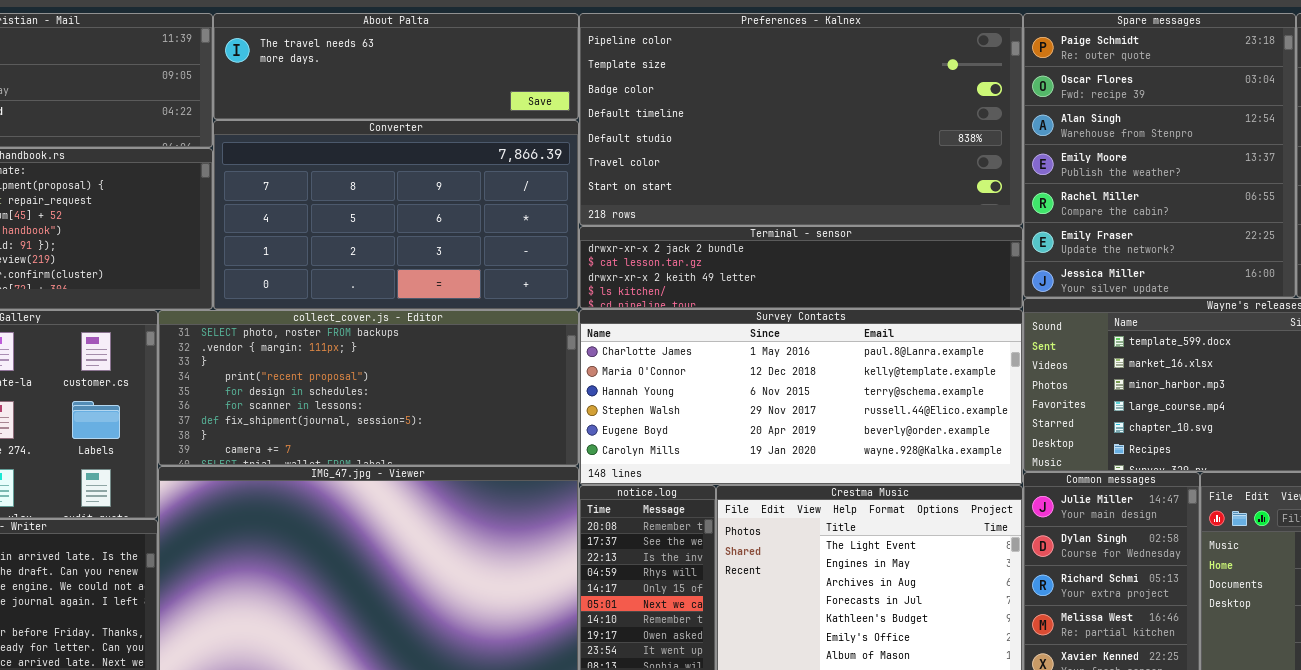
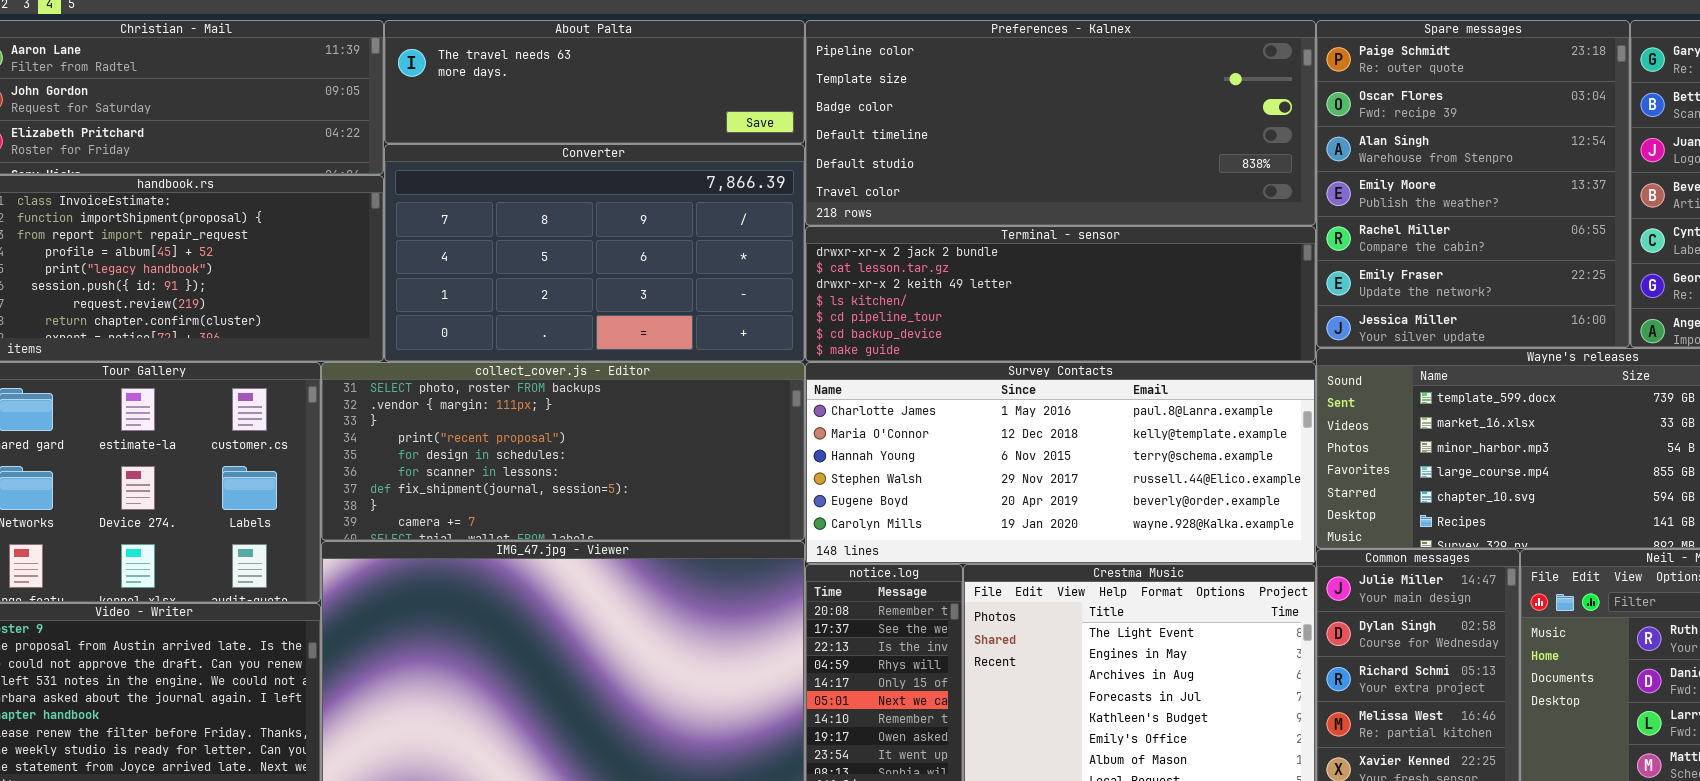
Preferences - Kalnex: [579,13,1023,226] -> [805,20,1316,226], resized
Terminal - sensor: [579,226,1023,309] -> [805,226,1316,362], resized

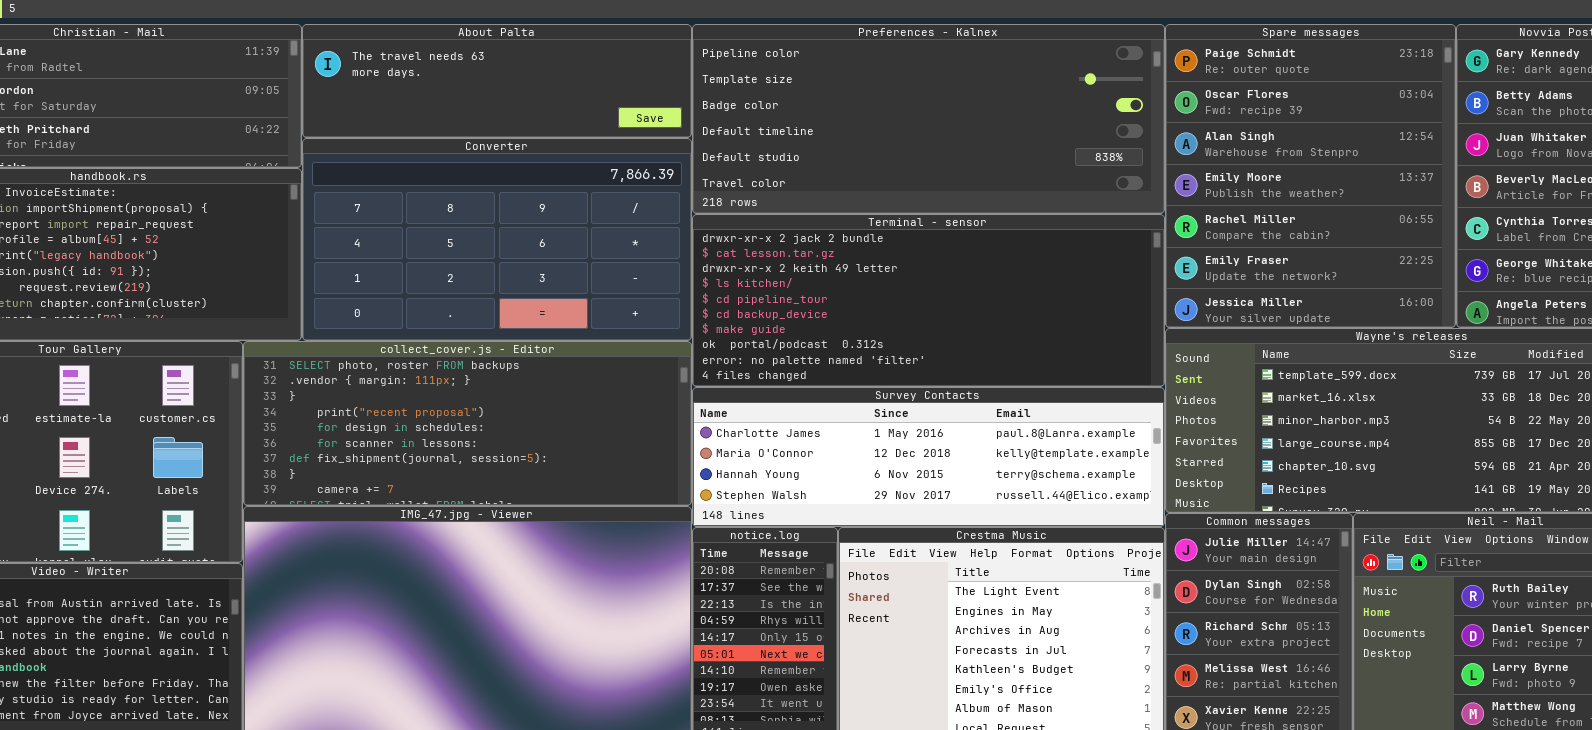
Terminal - sensor: [805,226,1316,362] -> [692,214,1165,387], resized
Survey Contacts: [805,362,1316,564] -> [692,387,1165,527], resized

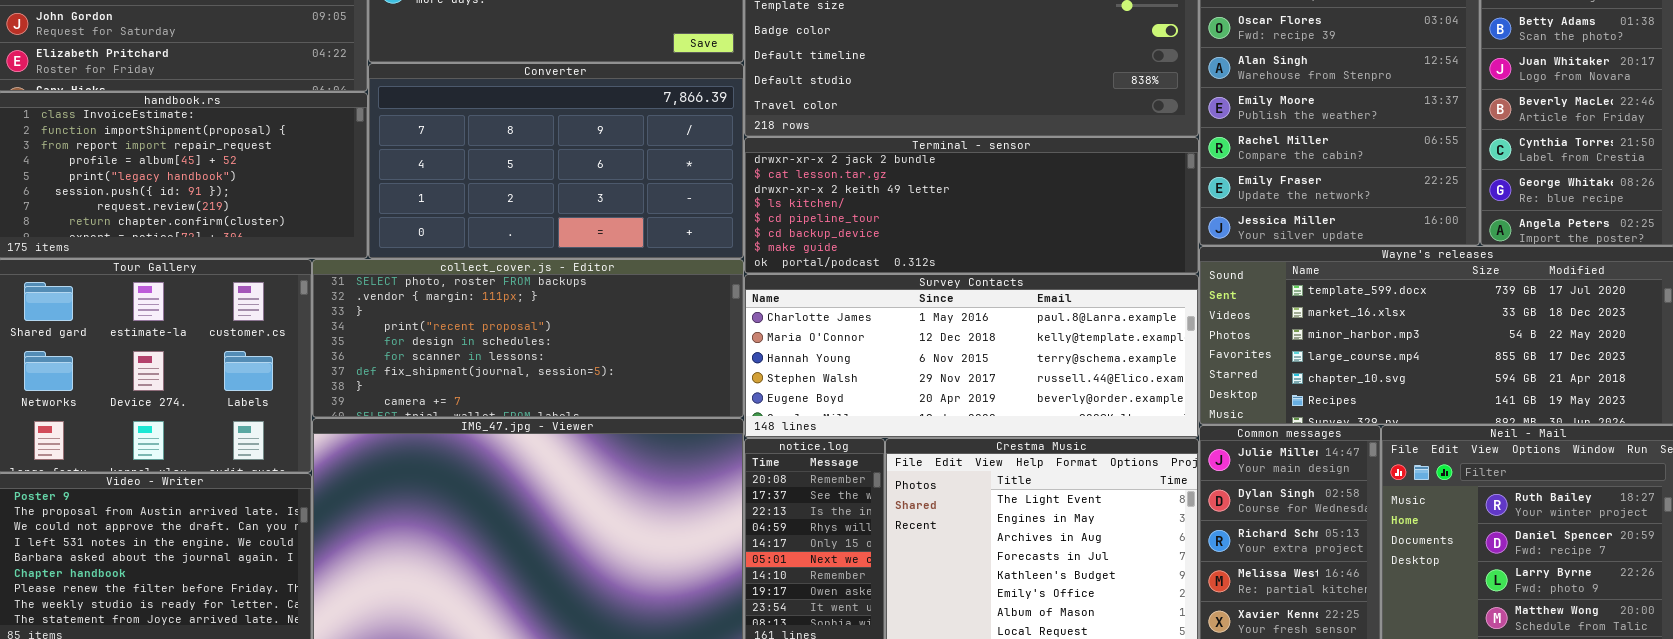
Terminal - sensor: [692,214,1165,387] -> [744,137,1199,274], resized
Survey Contacts: [692,387,1165,527] -> [744,274,1199,438], resized

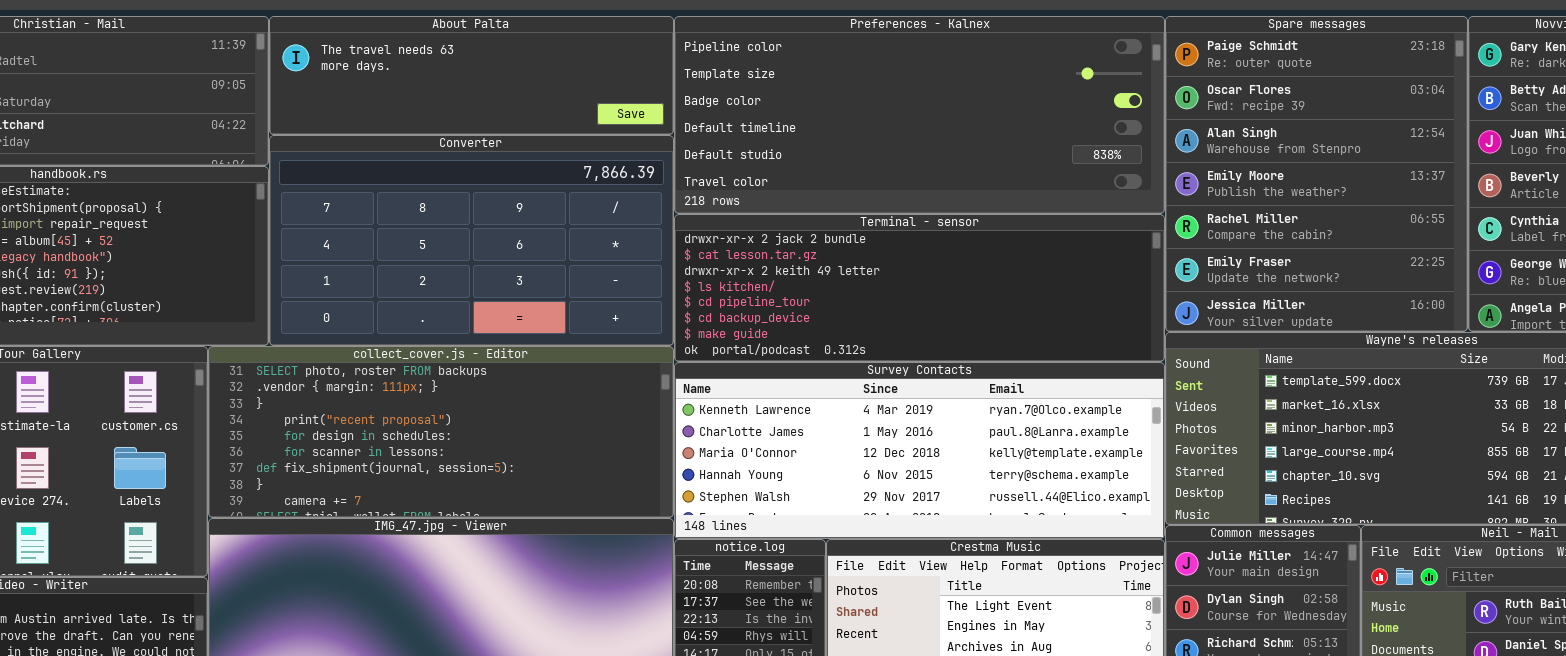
Survey Contacts: [744,274,1199,438] -> [674,362,1165,539], scrolled up 1 row

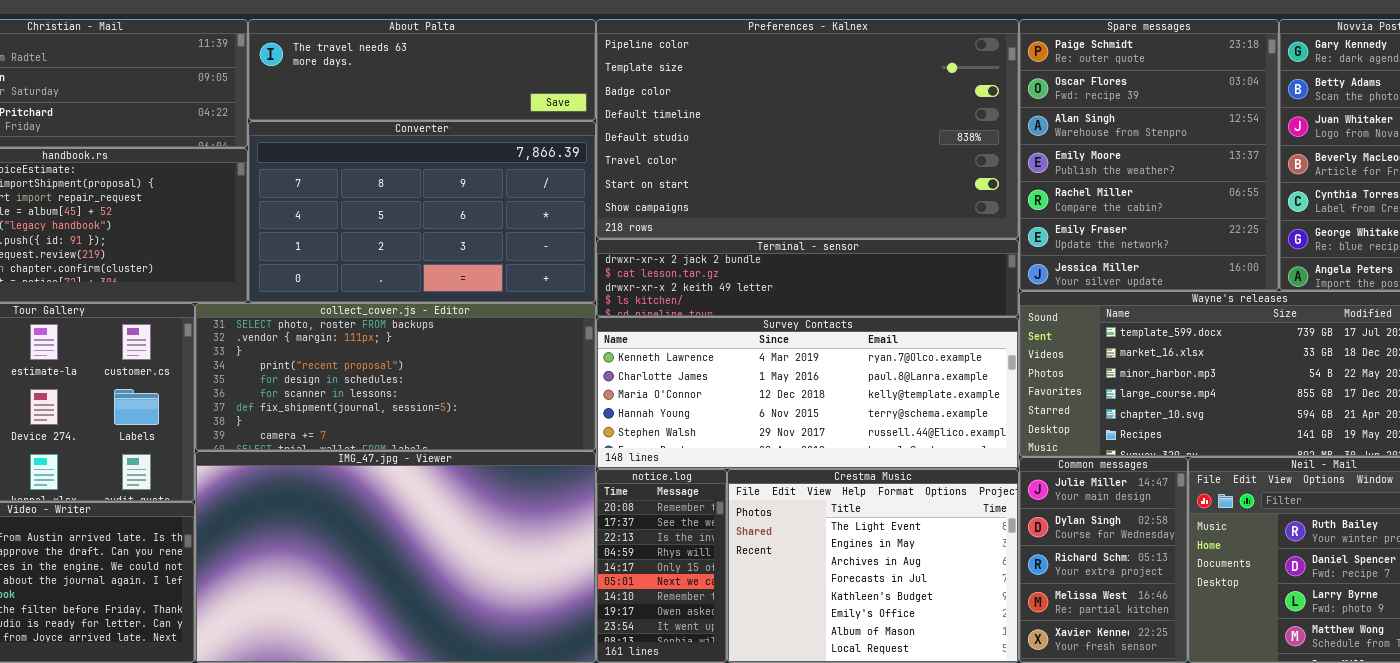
Preferences - Kalnex: [674,16,1165,214] -> [596,19,1019,239], resized
Terminal - sensor: [674,214,1165,362] -> [596,239,1019,317], resized

